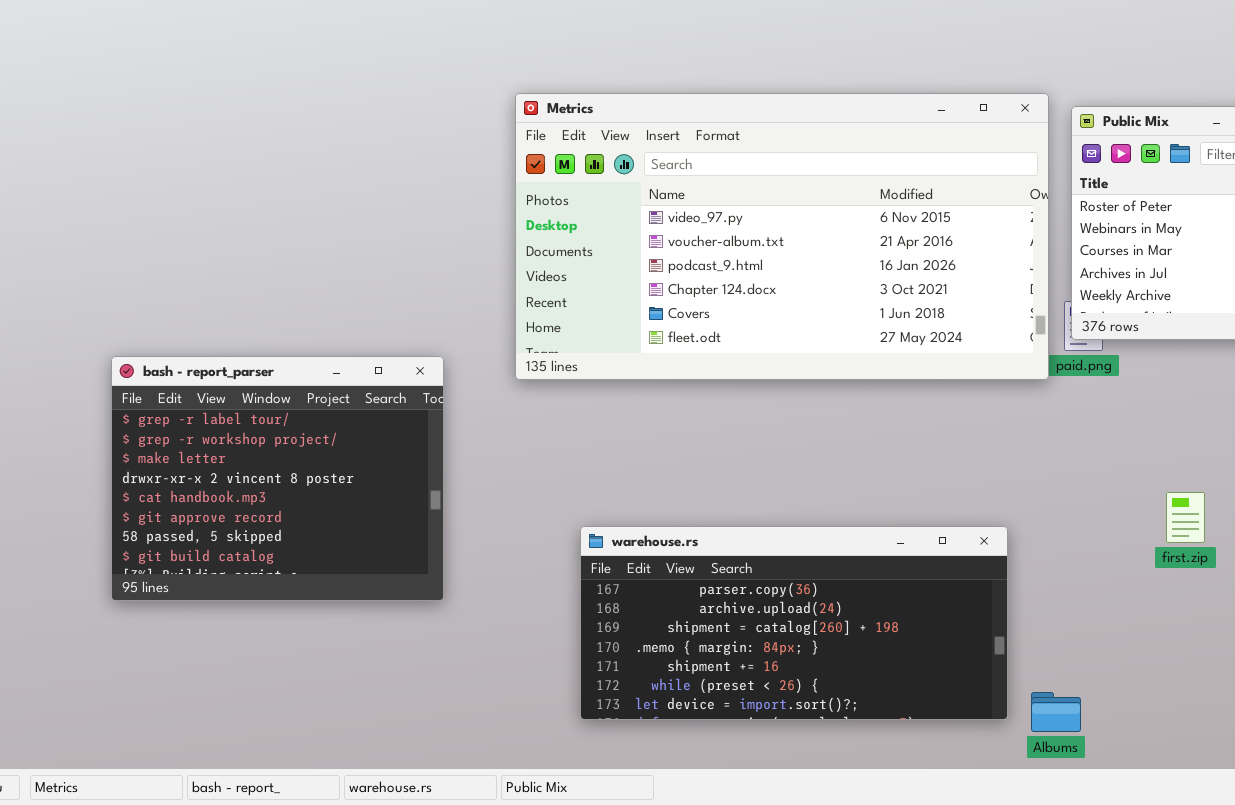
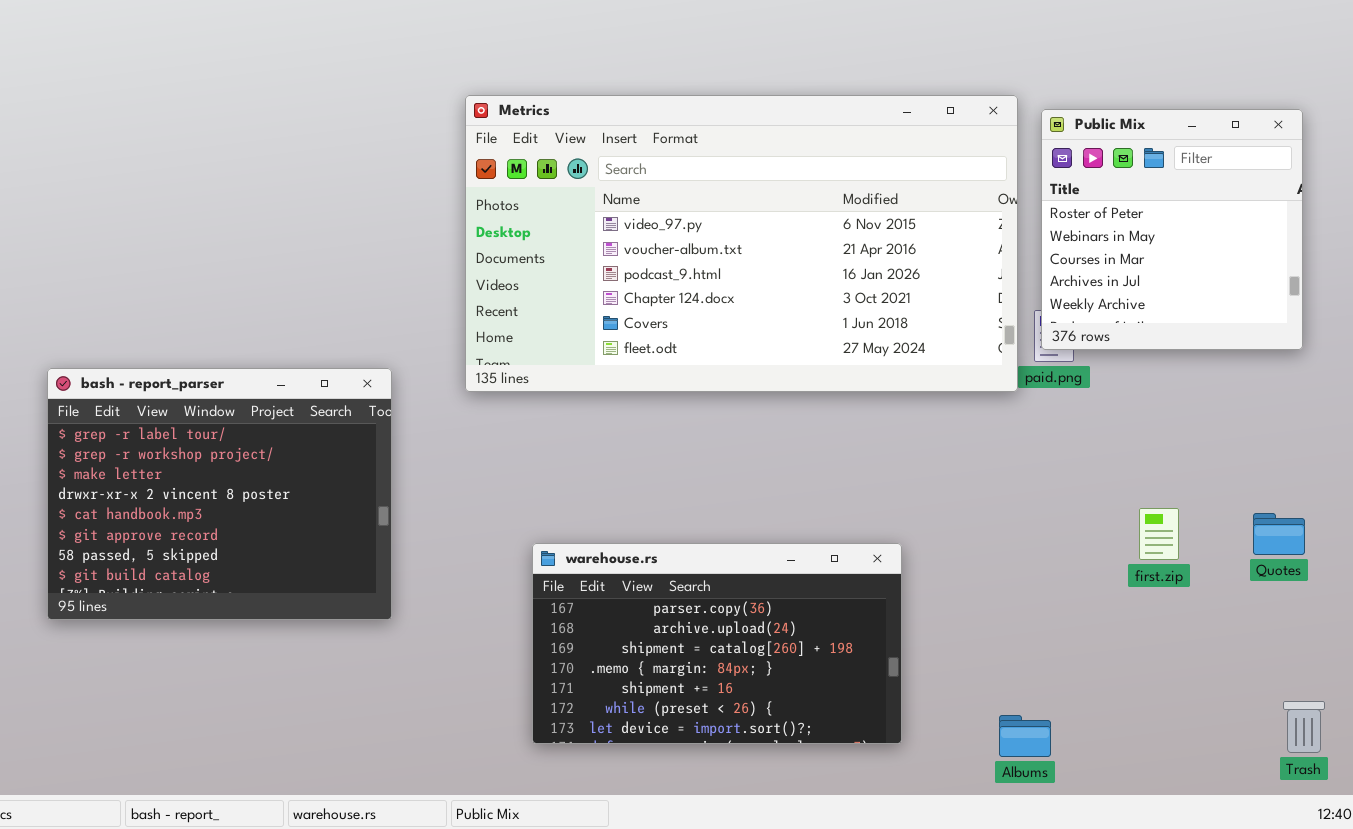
warehouse.rs: [580,526,1008,720] -> [532,543,902,744], resized

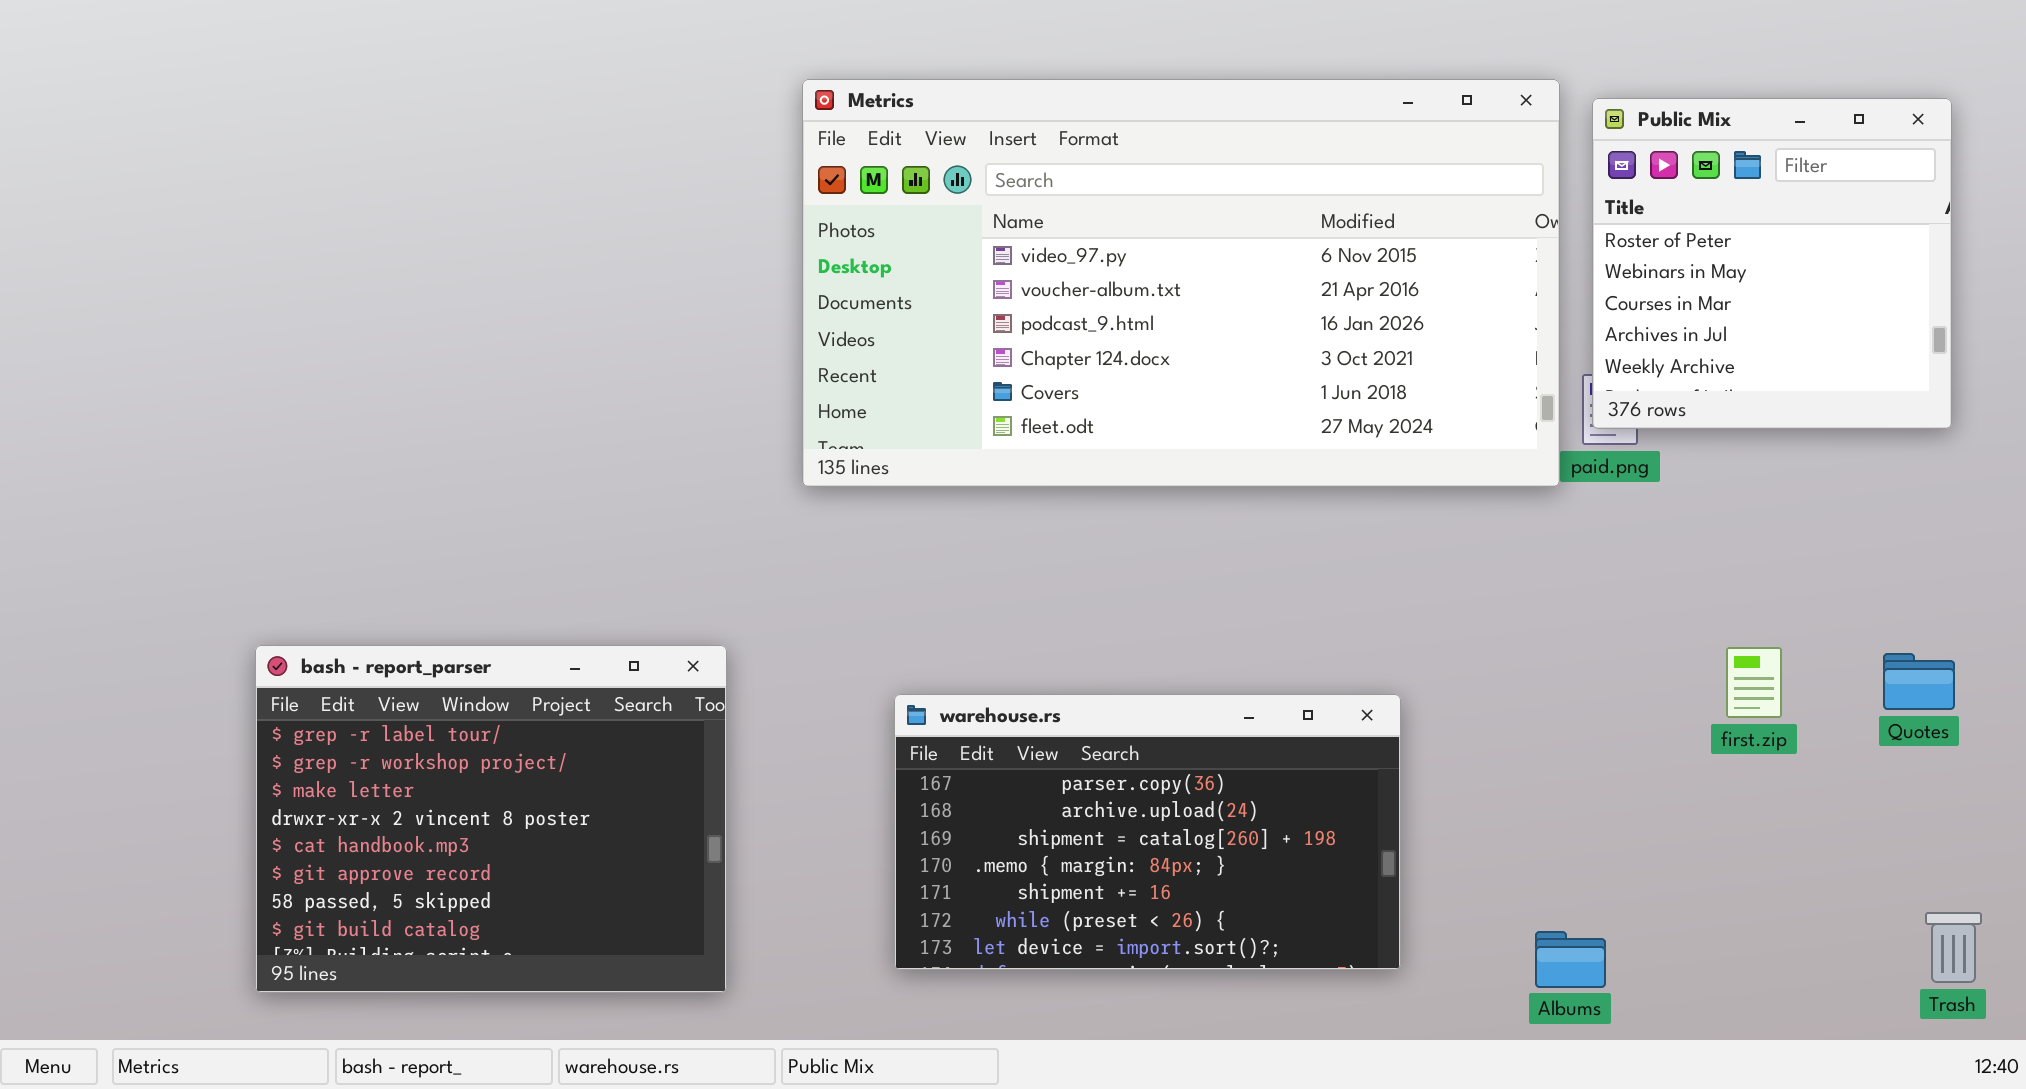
bash - report_parser: [47,368,392,620] -> [255,645,727,993], moved

